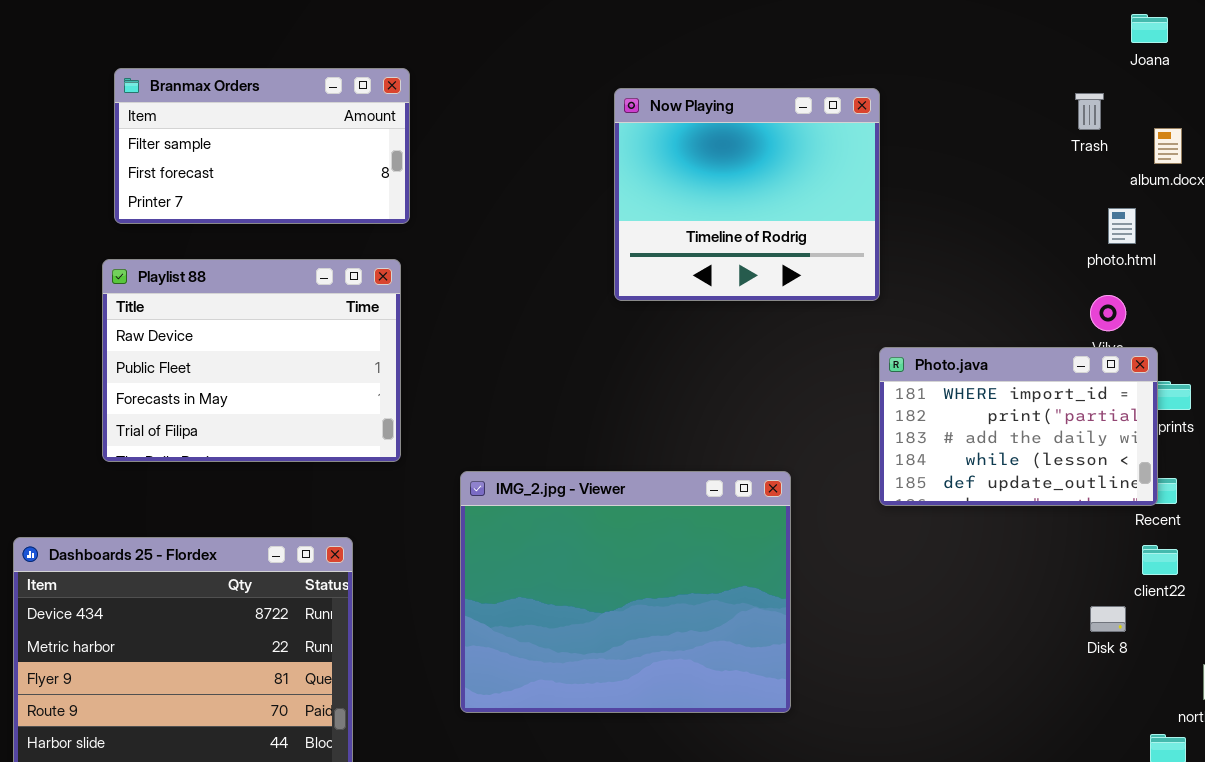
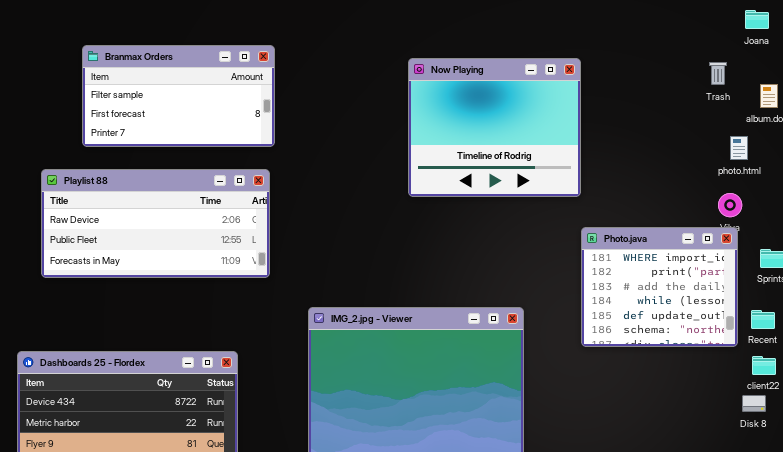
Playlist 88: [102,259,401,462] -> [41,169,270,278], resized
Photo.java: [879,347,1158,506] -> [581,227,738,347], resized
Disk 8: [1090,606,1126,632] -> [742,395,766,412], moved

